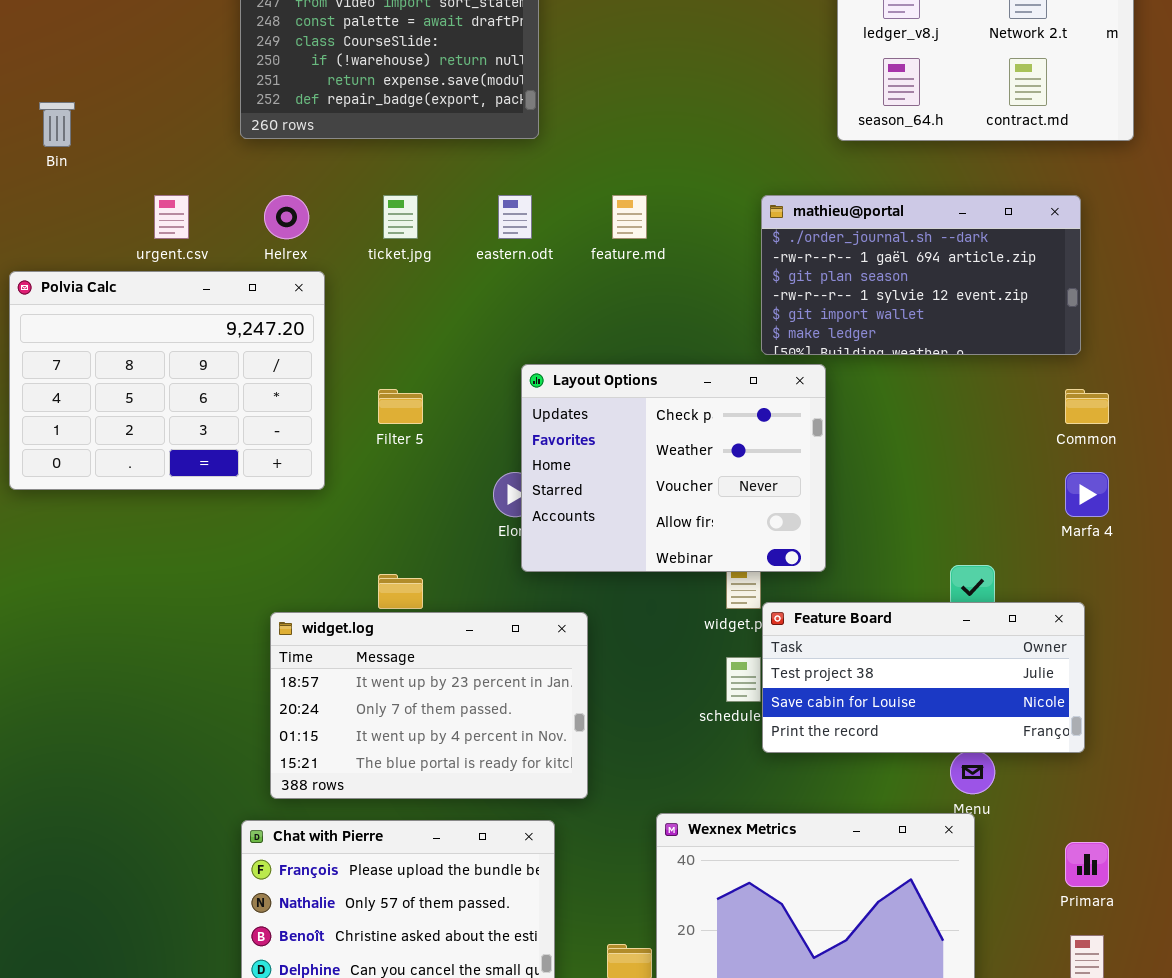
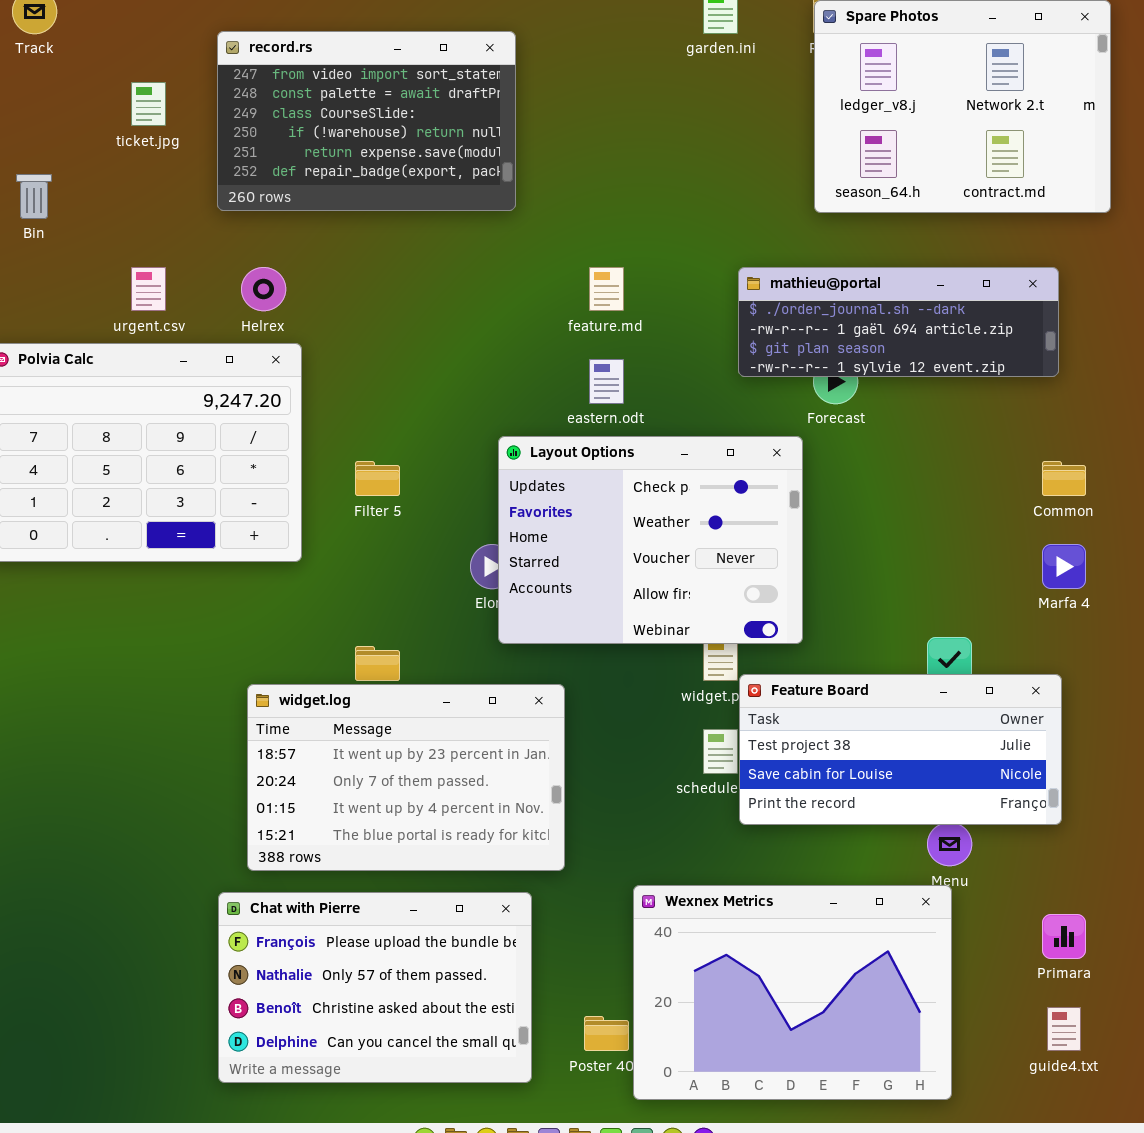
ticket.jpg: [383,195,418,239] -> [131,82,166,126], moved
eastern.odt: [498,195,532,239] -> [589,359,624,404], moved
mathieu@portal: [761,195,1081,355] -> [738,267,1059,377], resized

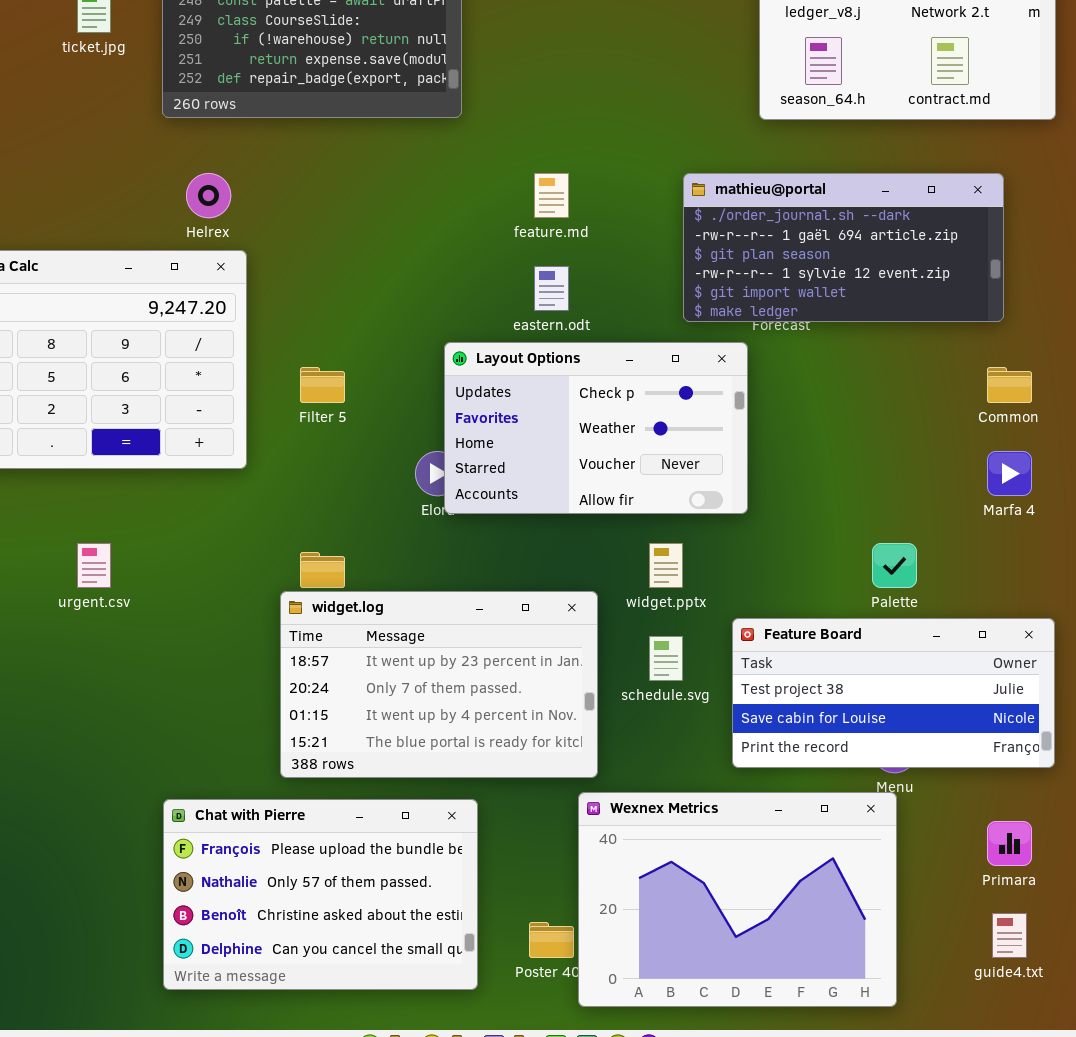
urgent.csv: [131,267,166,311] -> [77,543,111,588], moved
mathieu@portal: [738,267,1059,377] -> [683,173,1004,322], resized
Layout Options: [498,436,803,644] -> [444,342,748,514], resized
Feature Board: [739,674,1062,825] -> [732,618,1055,768], moved
widget.log: [247,684,565,871] -> [280,591,598,778], moved

